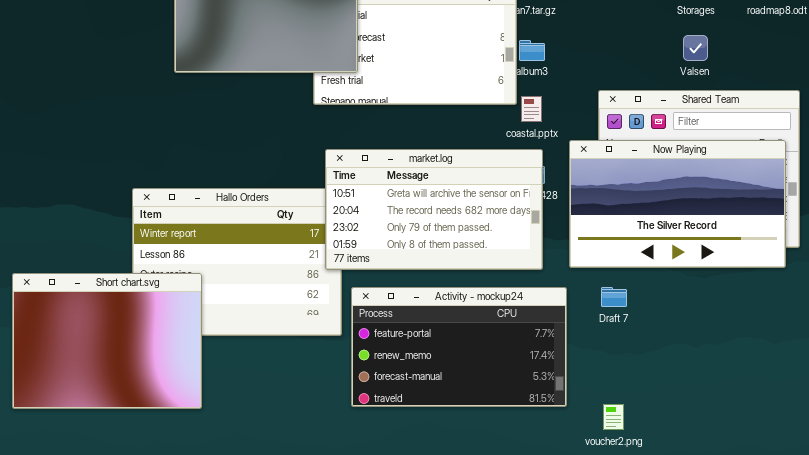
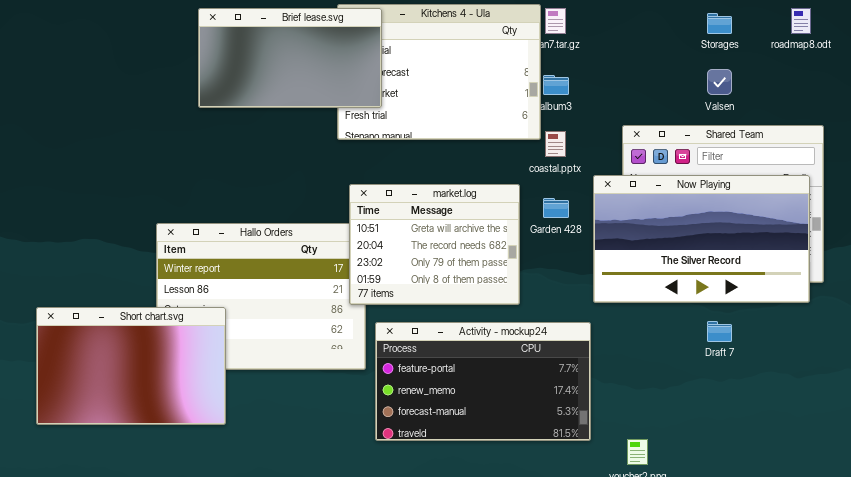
market.log: [325,149,543,270] -> [349,184,520,305], resized
Short chart.svg: [12,273,202,409] -> [36,307,226,425], resized
Draft 7: [601,287,627,307] -> [707,321,732,342], moved

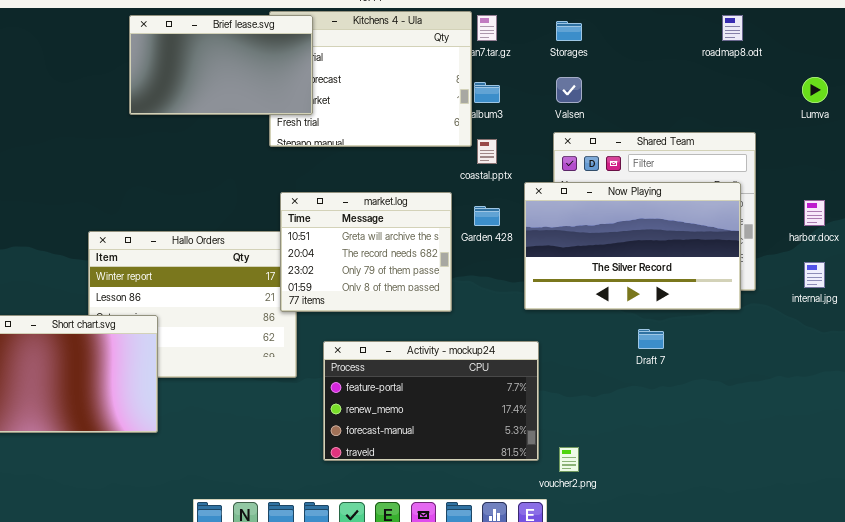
Storages: [707,13,732,34] -> [556,21,582,41], moved
Valsen: [707,69,732,95] -> [556,77,582,103], moved
Activity - mockup24: [375,322,591,441] -> [323,341,539,461], moved

